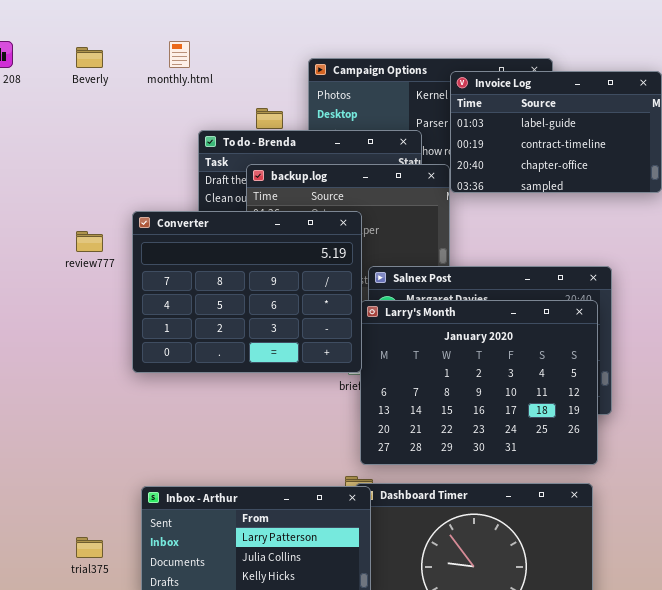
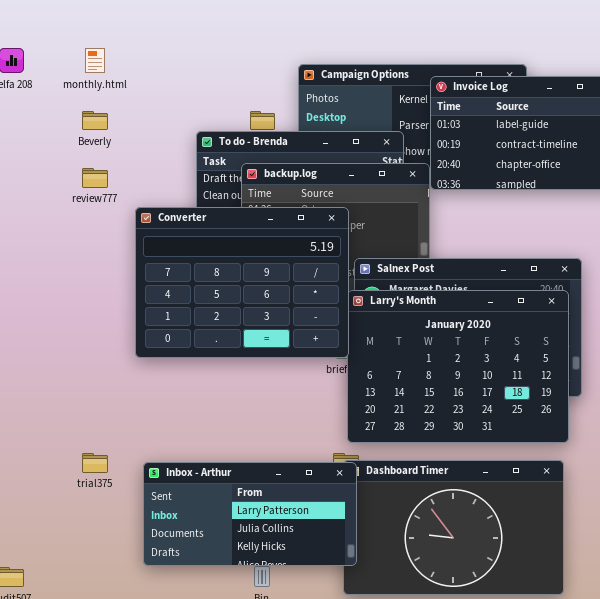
monthly.html: [169,41,190,68] -> [85,48,105,73], moved
Beverly: [76,47,103,68] -> [82,111,108,130], moved
review777: [76,231,103,252] -> [82,168,108,188], moved
trial375: [76,537,103,558] -> [82,453,108,473], moved

